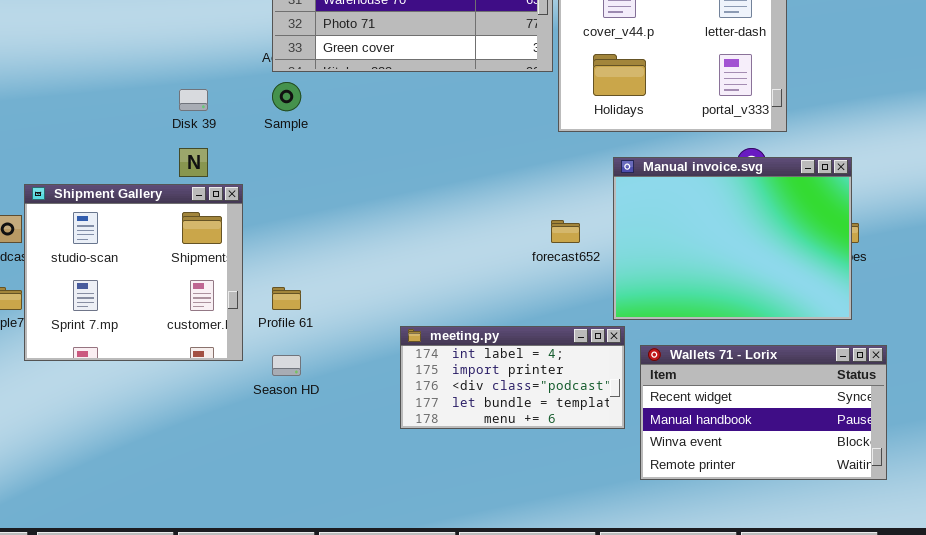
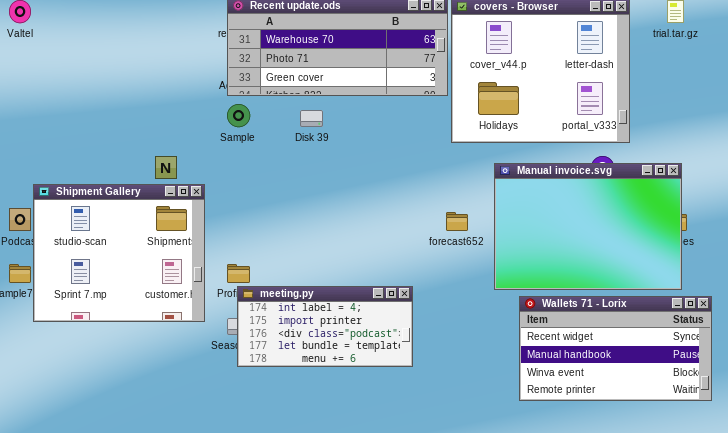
Disk 39: [179,89,208,111] -> [300,110,323,127], moved
meeting.py: [400,326,625,429] -> [237,286,413,367], moved
Wallets 71 - Lorix: [640,345,887,480] -> [519,296,712,401], moved

